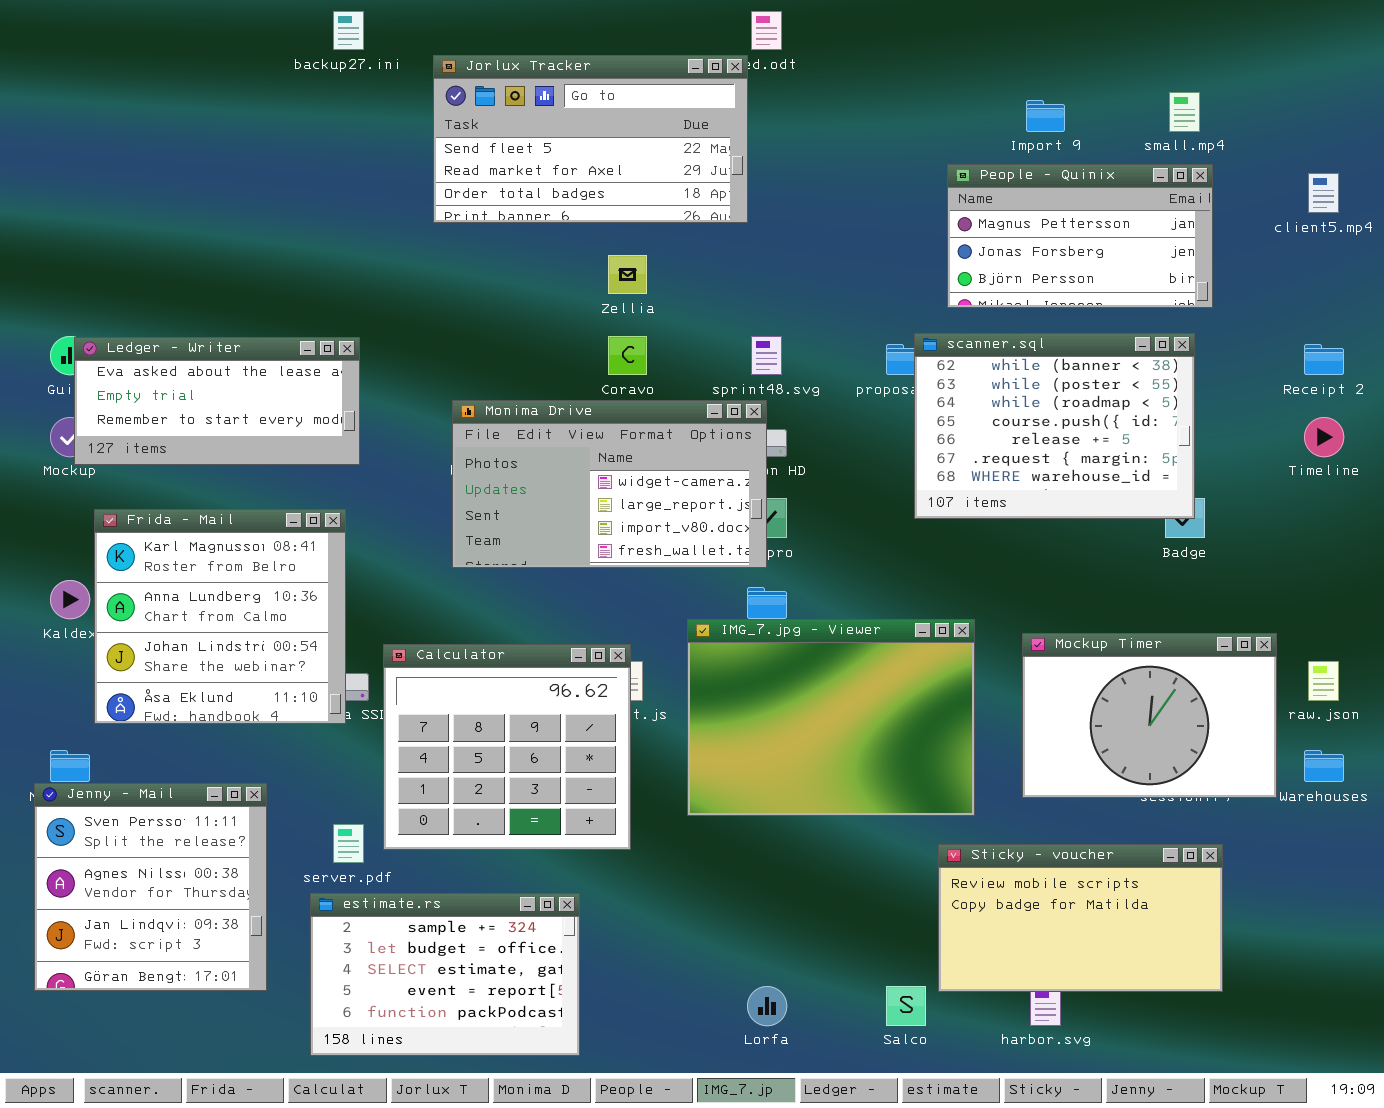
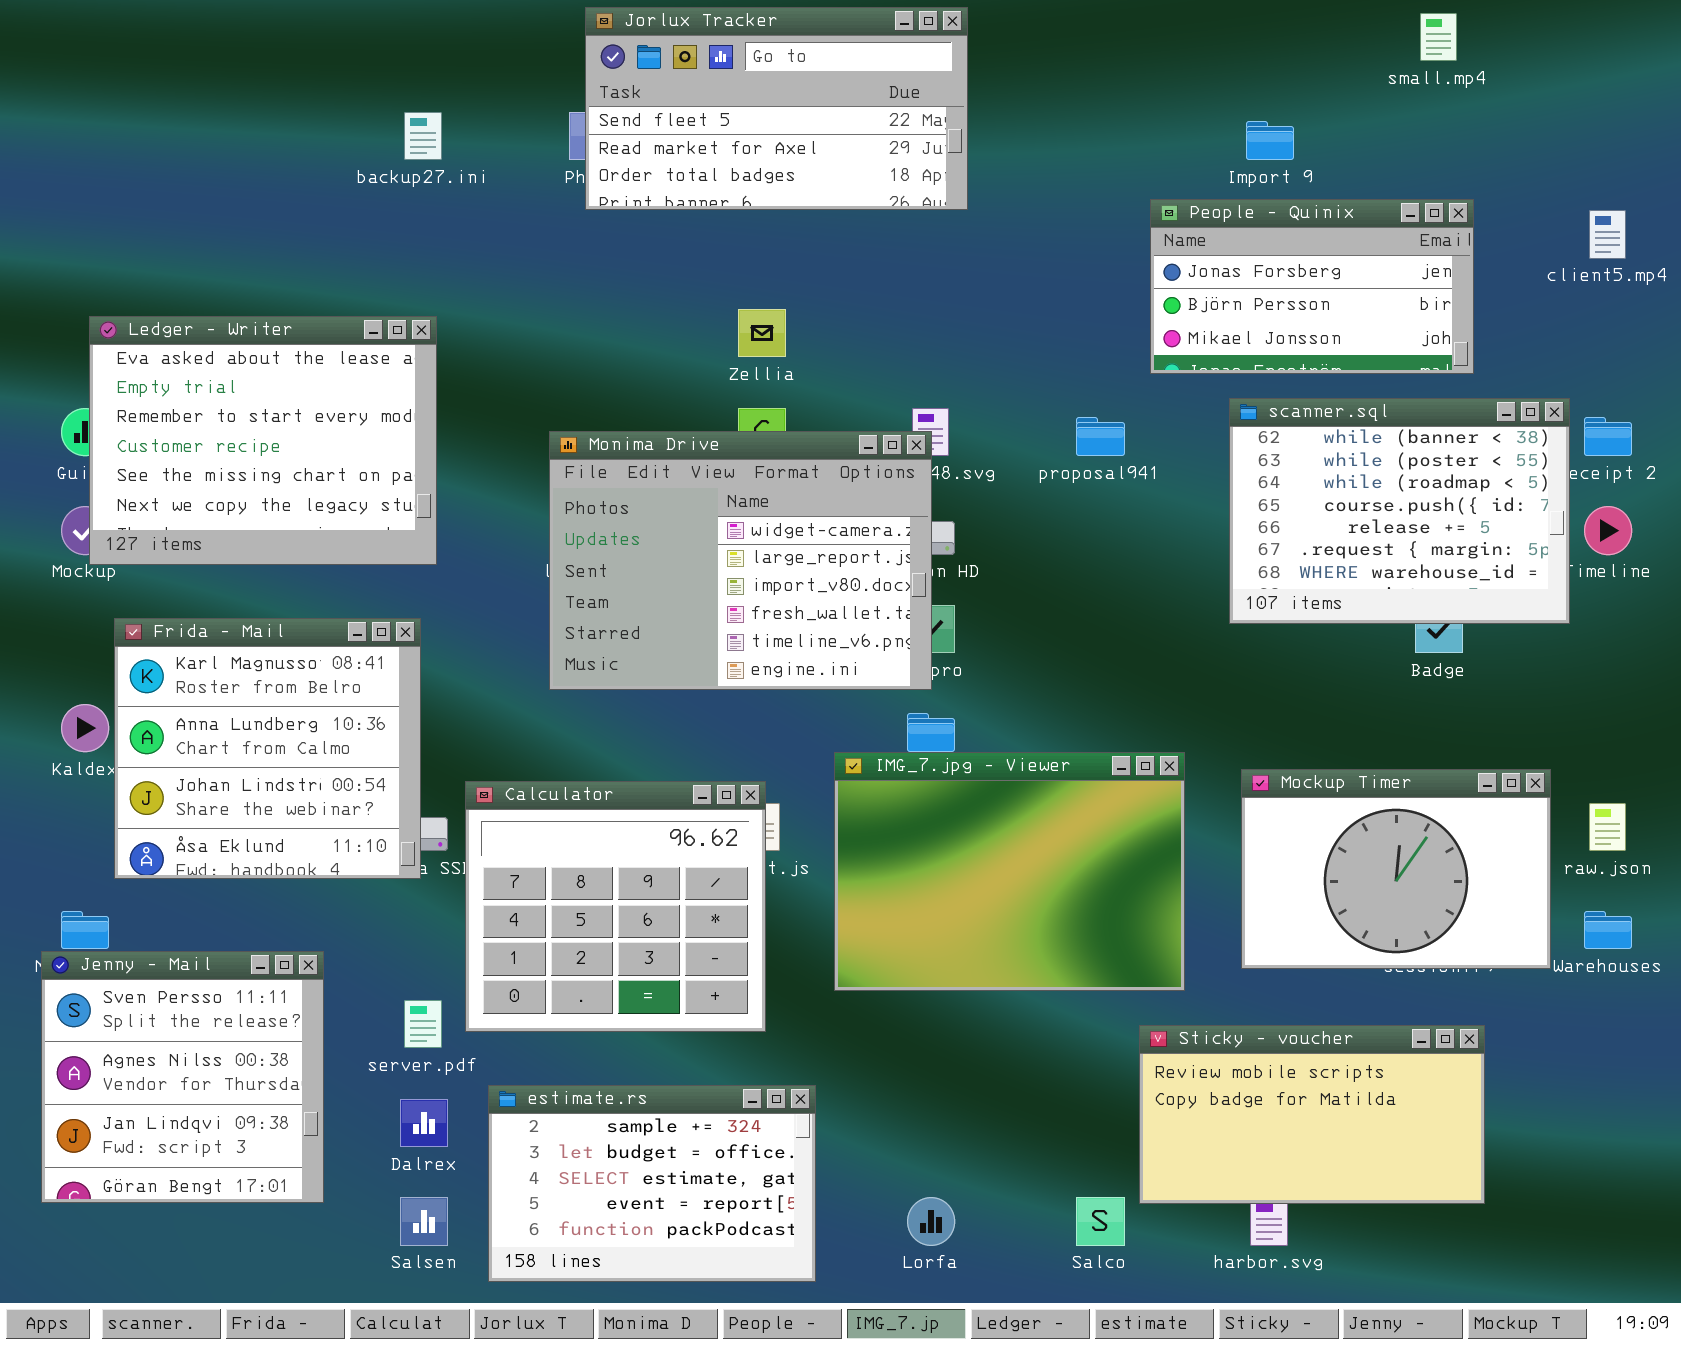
backup27.ini: [333,11,364,50] -> [404,112,442,160], moved
Jorlux Tracker: [433,55,748,223] -> [585,7,968,210], moved
small.mp4: [1169,92,1200,132] -> [1420,13,1457,61], moved
People - Quinix: [947,164,1213,308] -> [1150,199,1474,374], scrolled down 1 row
scanner.sql: [914,333,1195,519] -> [1229,398,1570,624], moved
Ledger - Writer: [74,337,360,465] -> [89,316,437,565], resized
Monima Drive: [452,400,767,568] -> [549,431,932,690], resized
estimate.rs: [310,893,580,1056] -> [488,1085,816,1282], moved

